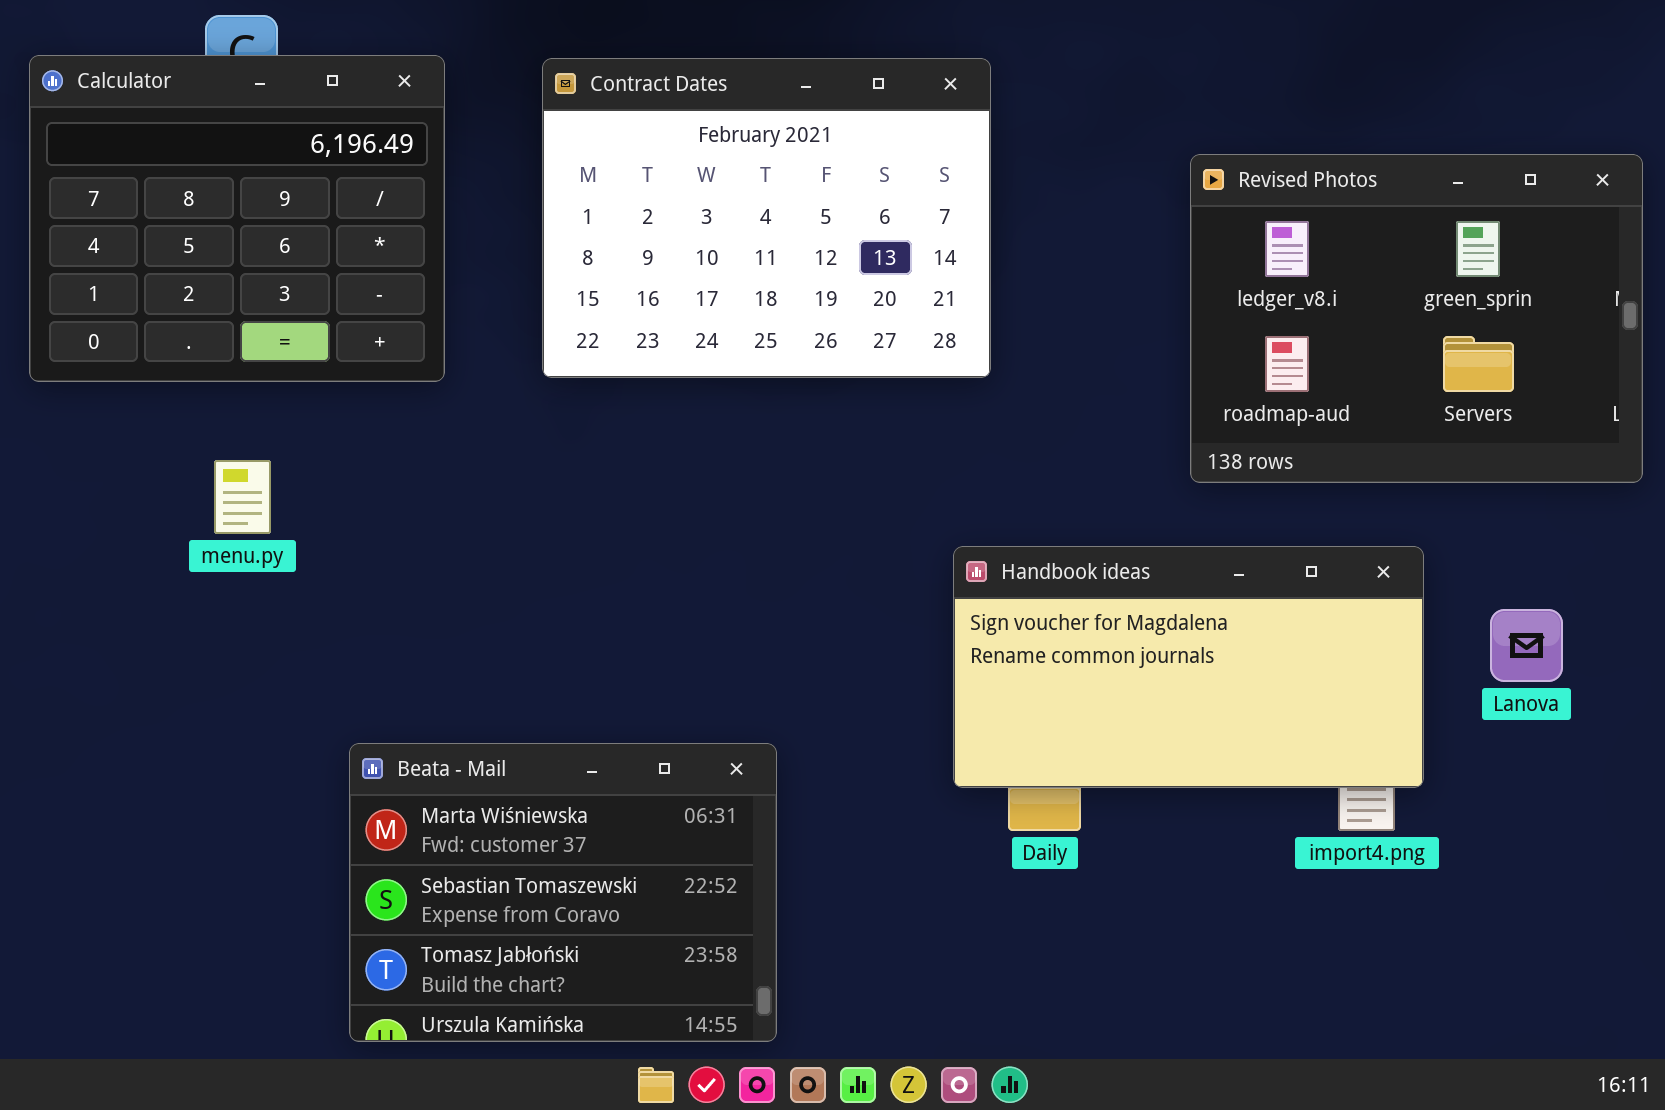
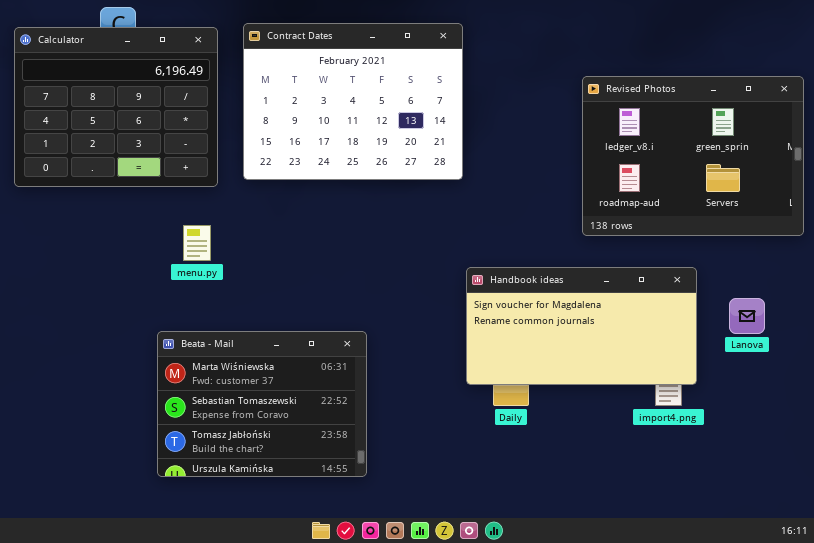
Contract Dates: [542,58,991,378] -> [243,23,463,180], moved
menu.py: [214,460,271,534] -> [183,225,211,261], moved
Beata - Mail: [349,743,777,1042] -> [157,331,367,477], moved

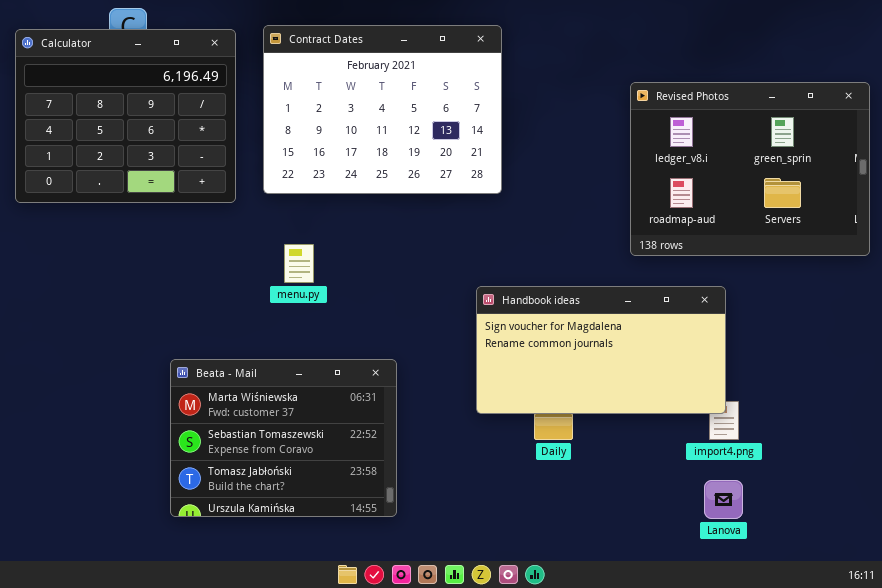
menu.py: [183,225,211,261] -> [284,244,314,283], moved
Handbook ideas: [466,267,697,385] -> [476,286,726,414], moved
Lanova: [729,298,765,334] -> [704,480,743,519], moved

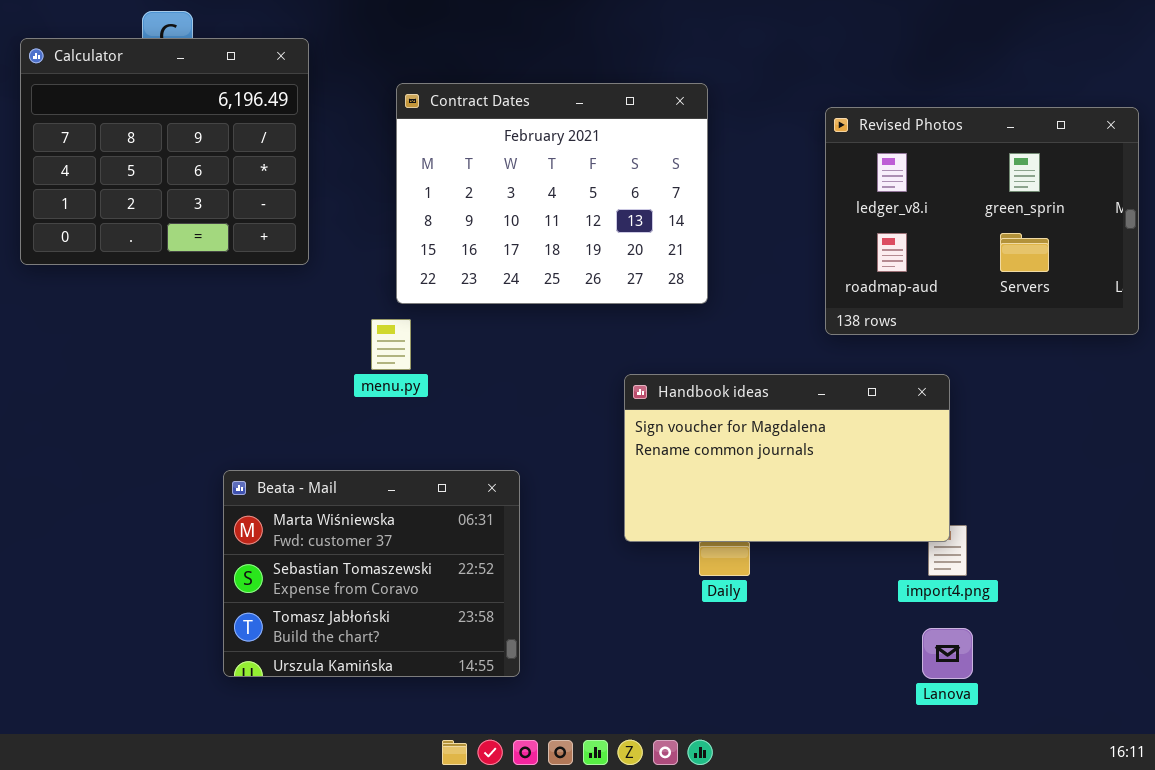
Contract Dates: [263,25,502,194] -> [396,83,708,304], moved

